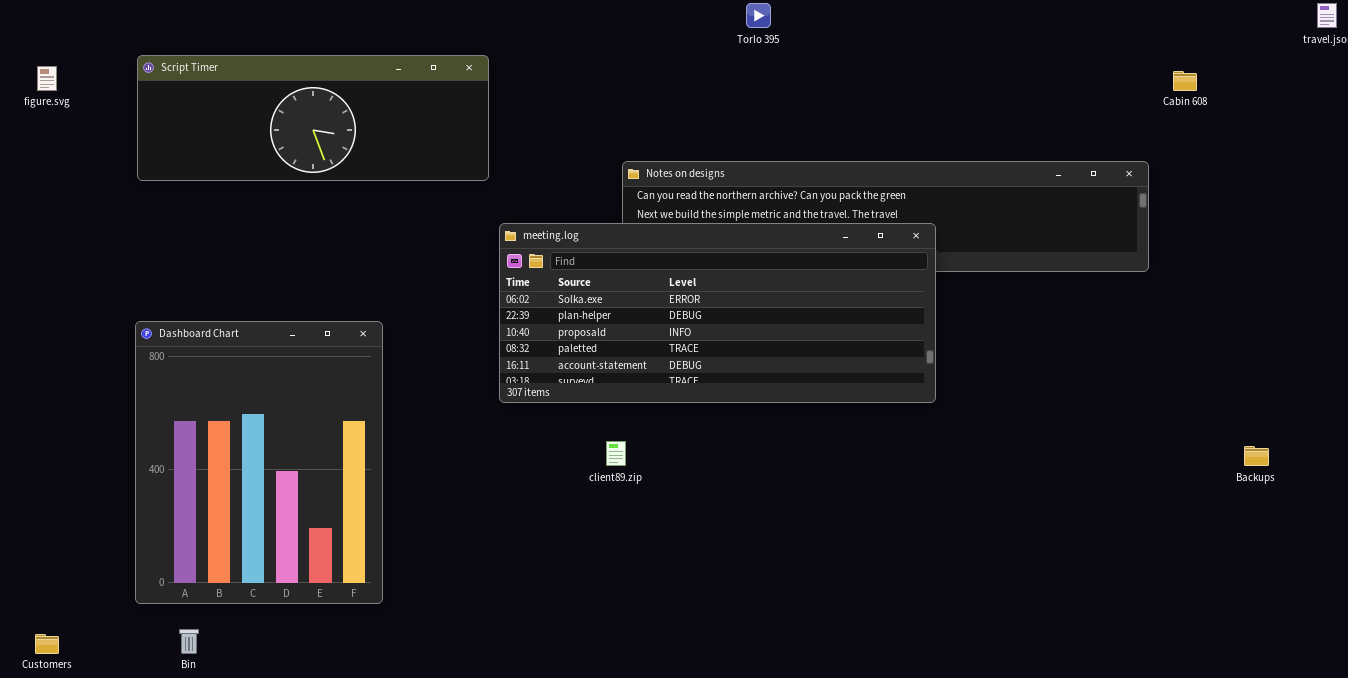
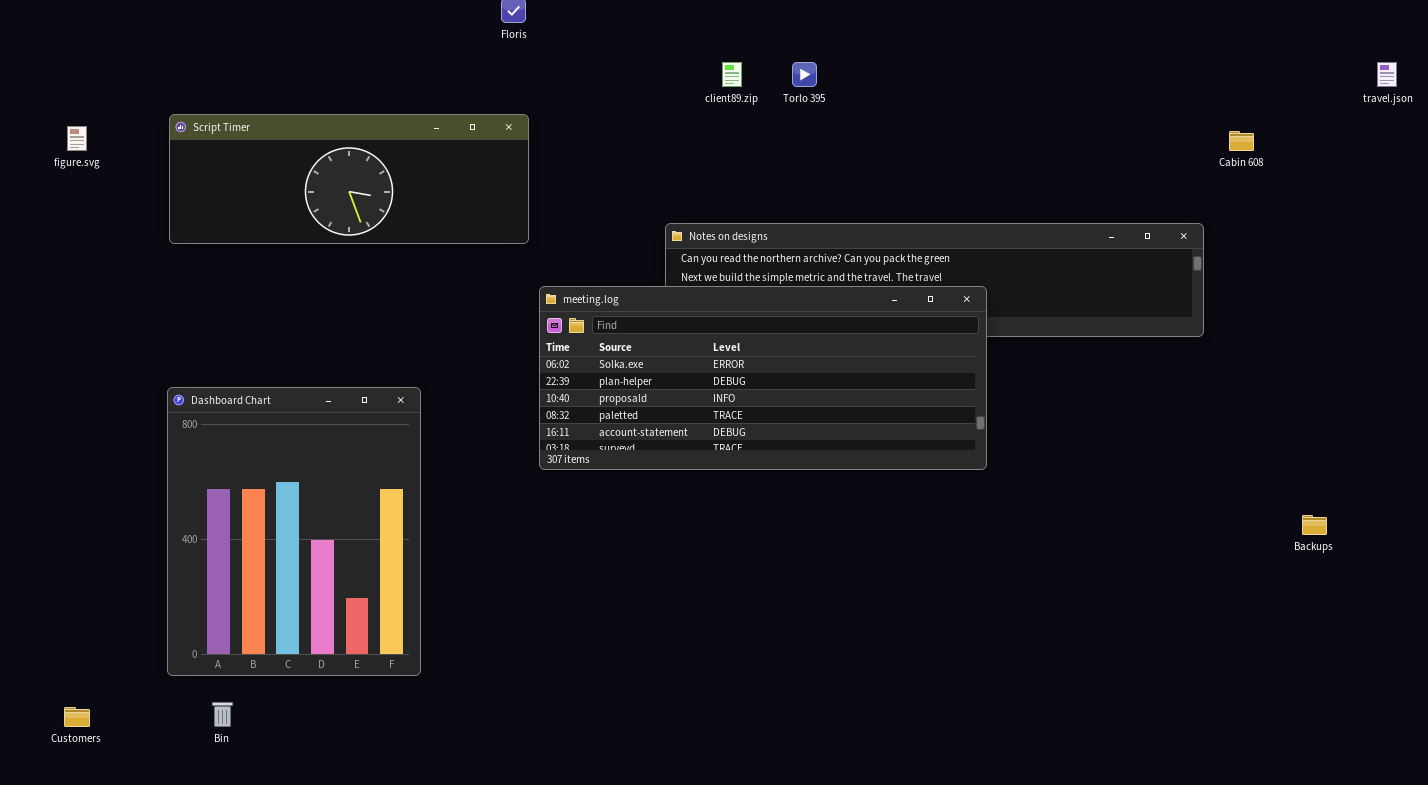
client89.zip: [606,441,626,466] -> [722,62,742,87], moved

